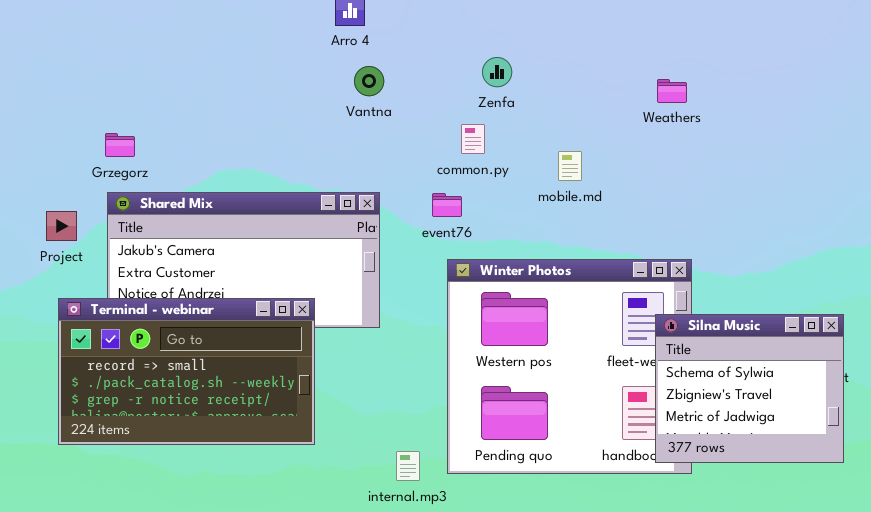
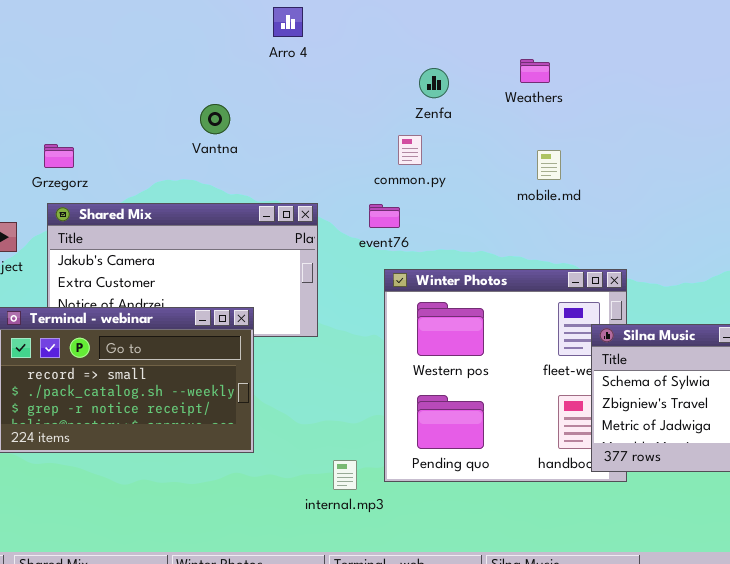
Vantna: [354,66,384,96] -> [200,104,230,134], moved
Weathers: [657,79,687,103] -> [520,59,550,83], moved
mobile.md: [558,151,582,181] -> [537,150,561,180], moved

